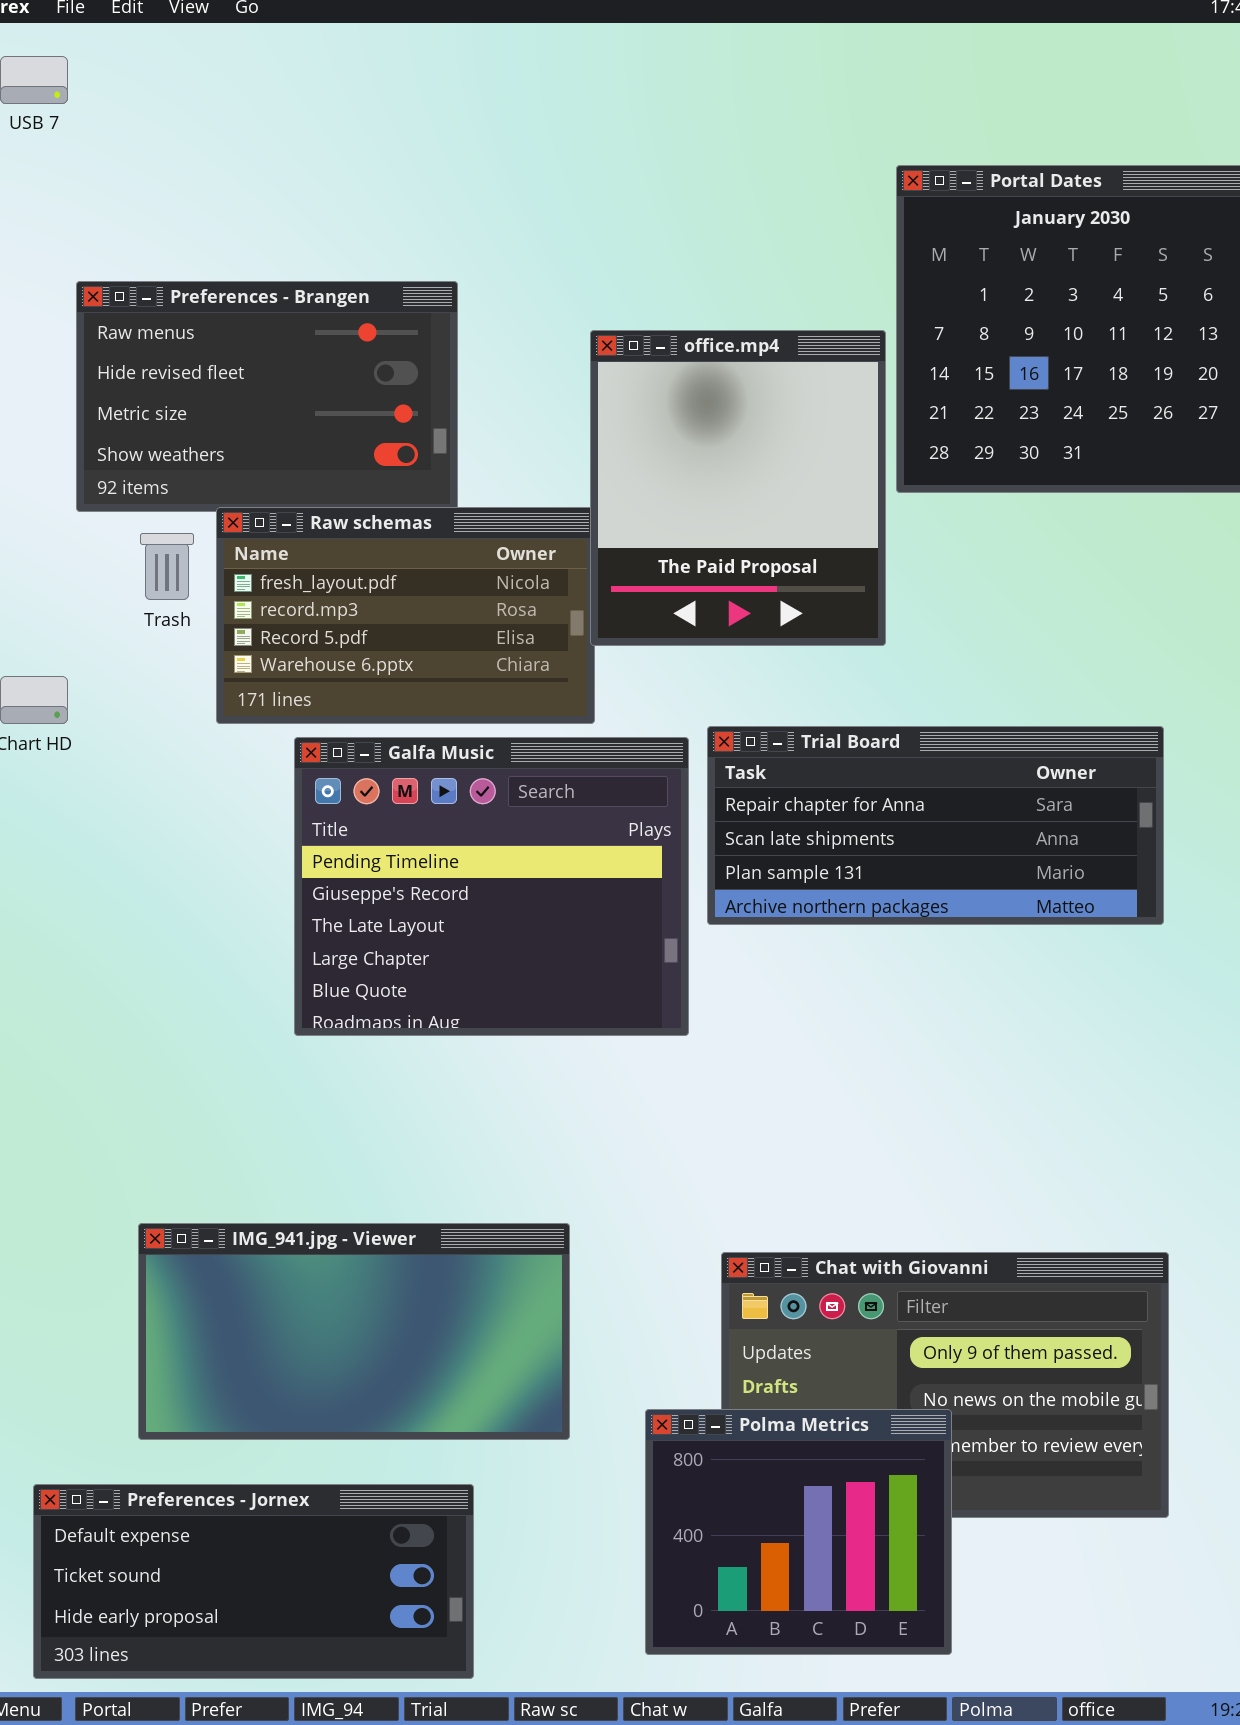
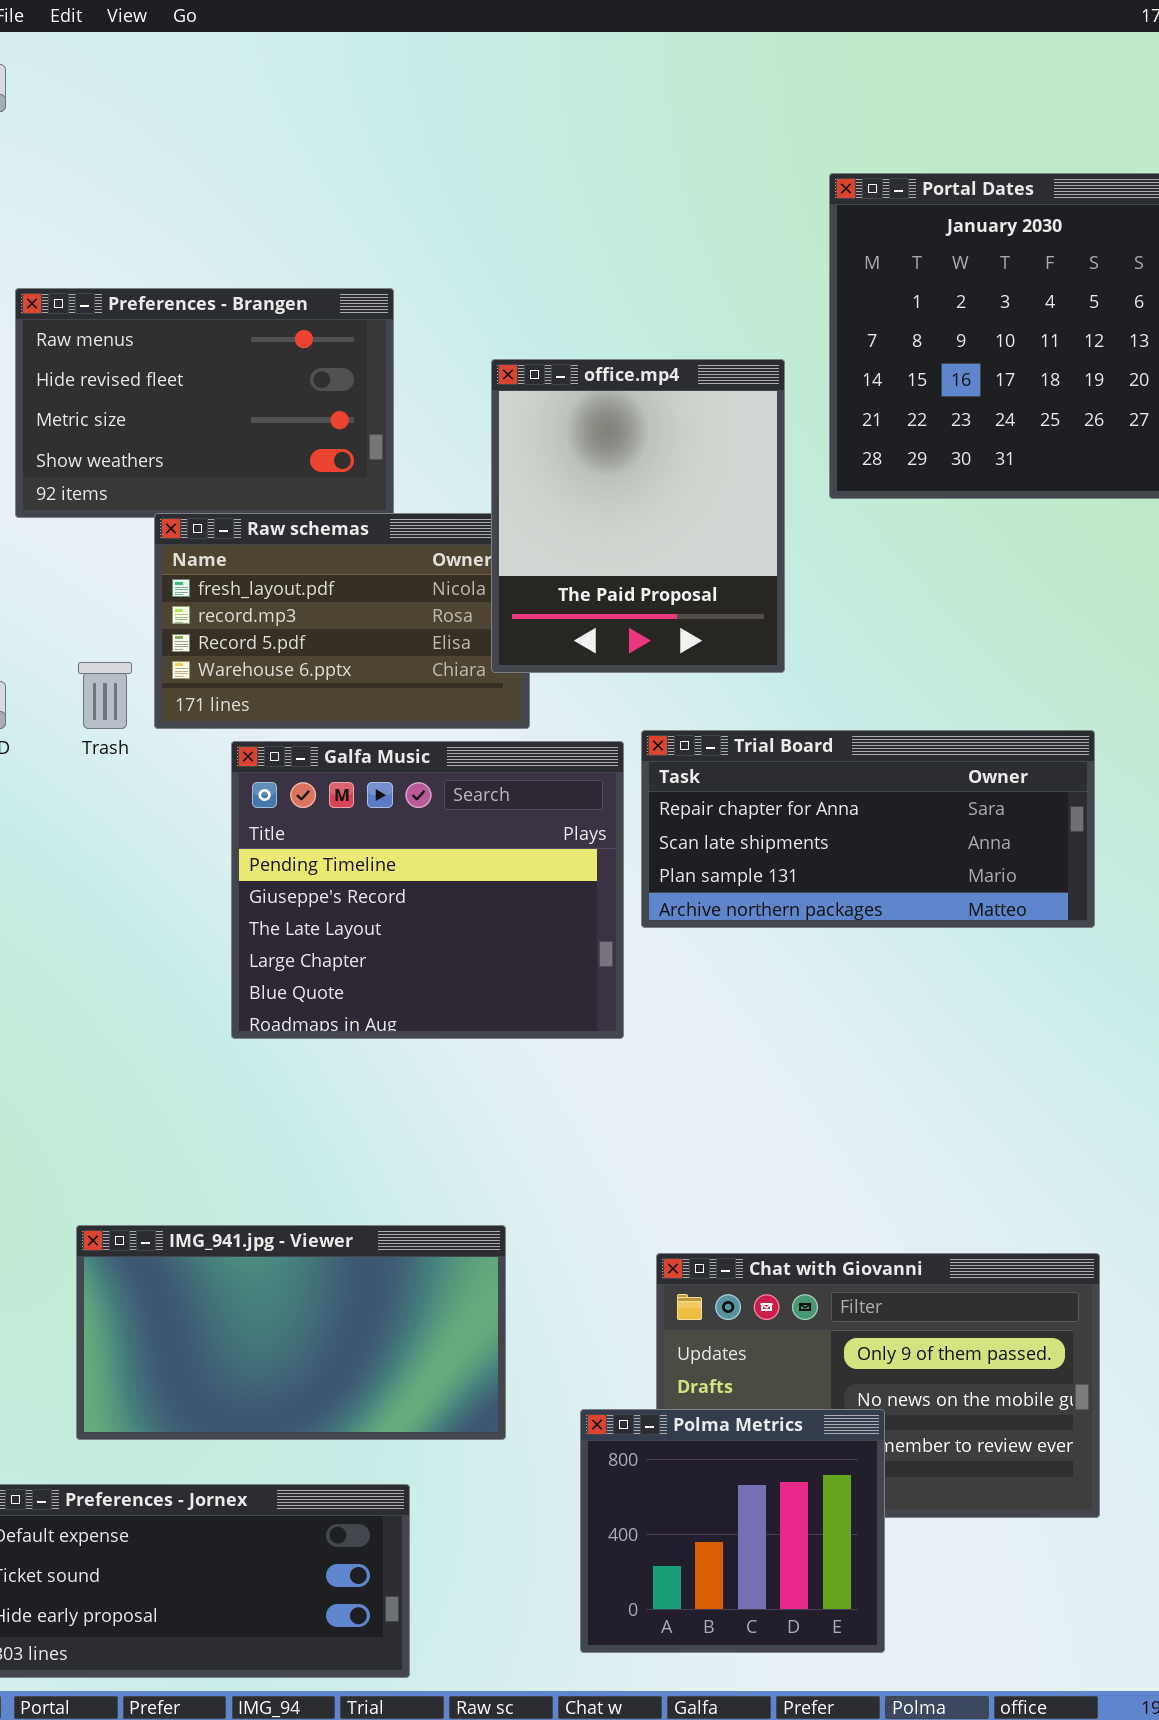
office.mp4: [590,330,886,646] -> [491,359,785,673], moved
Trash: [140,533,194,600] -> [78,662,132,729], moved

